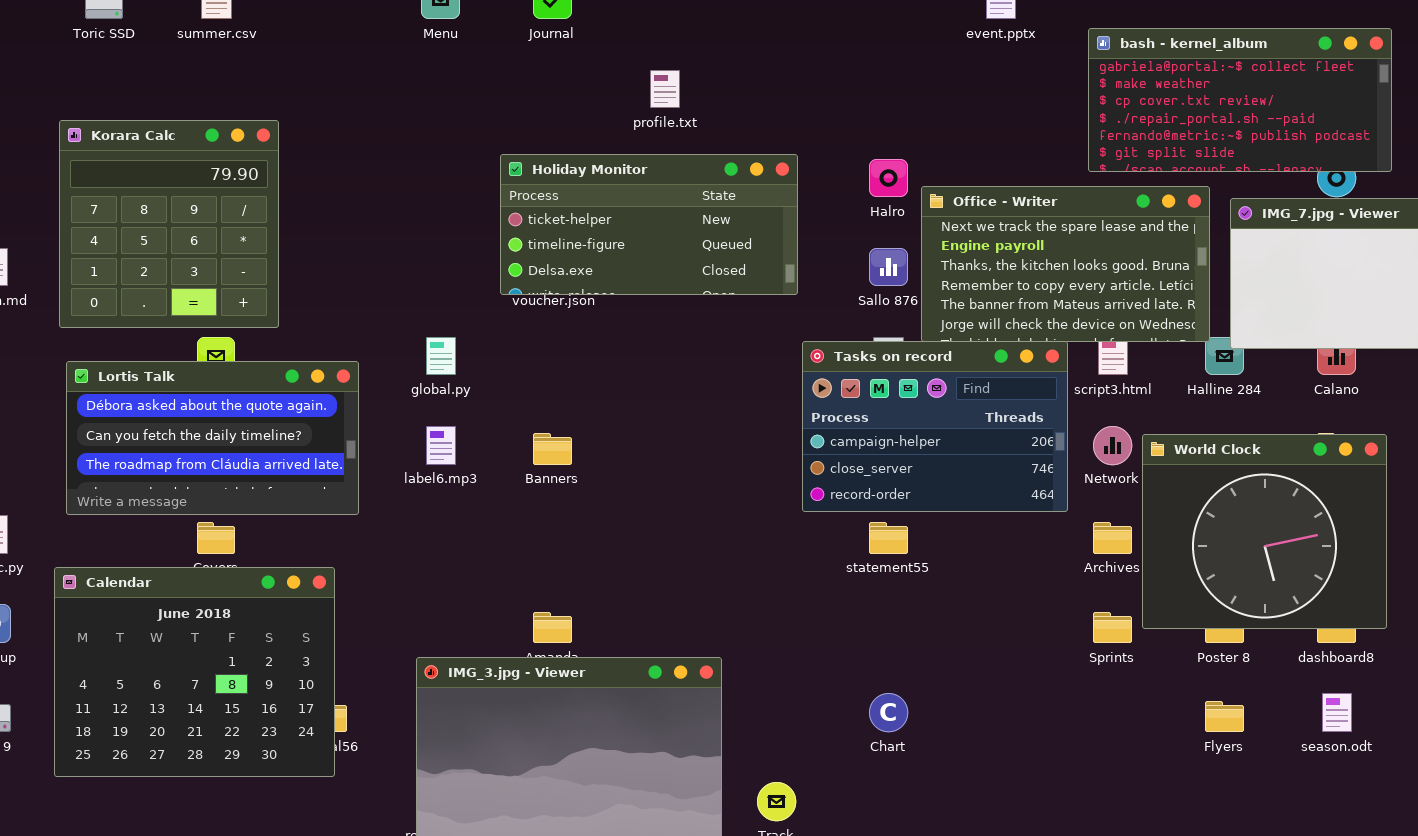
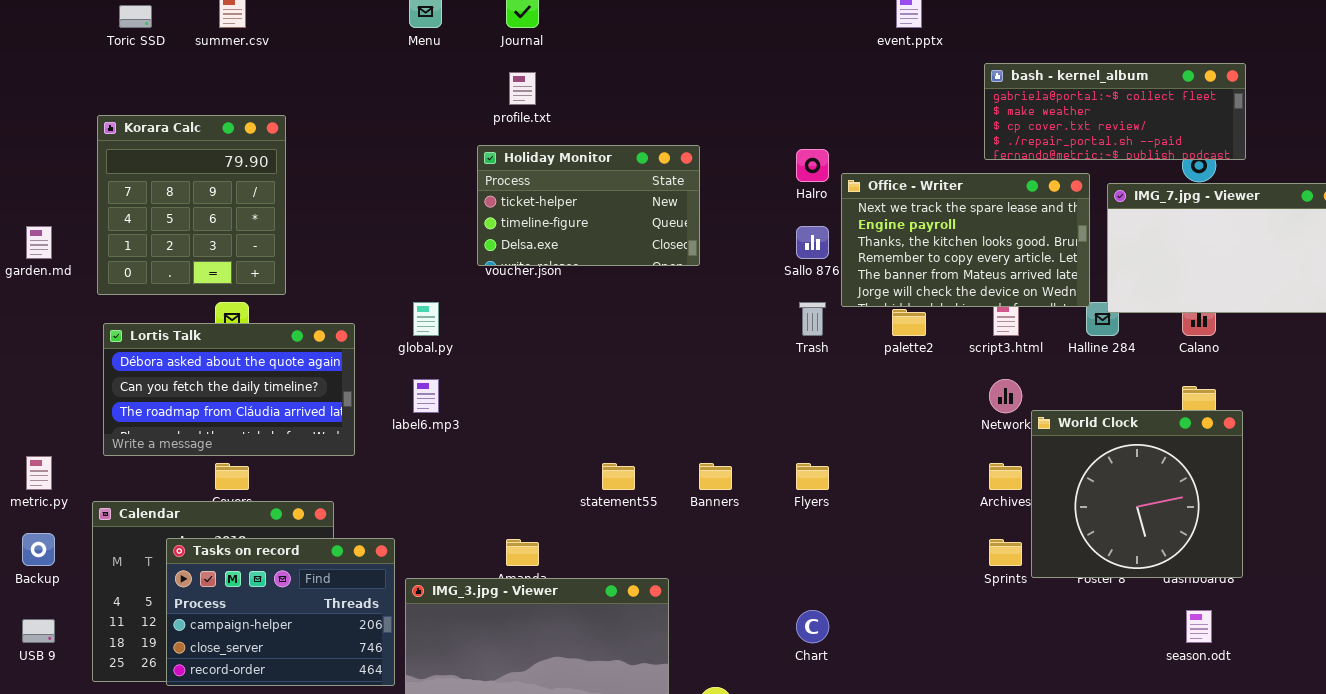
bash - kernel_album: [1088,28,1392,172] -> [984,63,1246,160], resized
profile.txt: [650,70,680,108] -> [509,72,536,105], moved
Holiday Monitor: [500,154,798,295] -> [477,145,700,266], resized
Tasks on record: [802,341,1068,512] -> [166,538,395,686], moved
Banners: [533,433,572,465] -> [699,463,732,490], moved
World Clock: [1142,434,1387,629] -> [1031,410,1243,578], moved
statement55: [869,522,908,554] -> [602,463,635,490], moved
Flyers: [1205,701,1244,732] -> [796,463,829,490], moved

